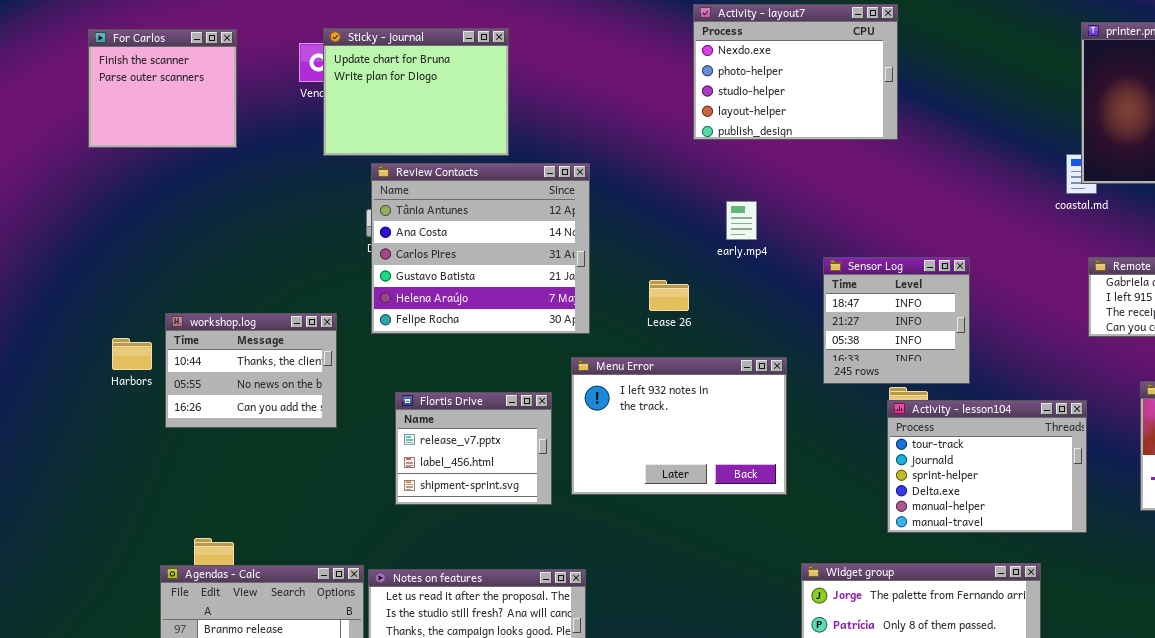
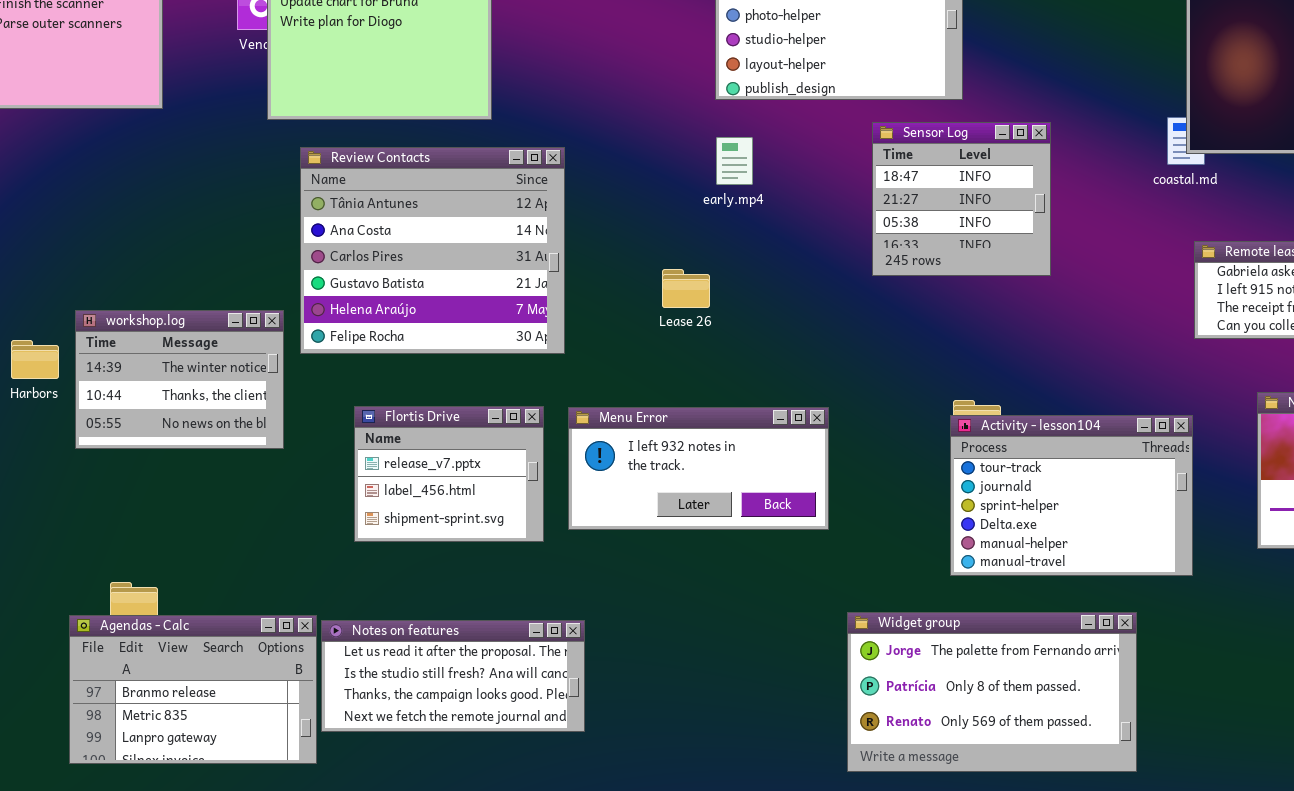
Review Contacts: [371,163,590,334] -> [300,147,565,354], moved
early.mp4: [726,201,757,240] -> [716,137,753,185], moved
Sensor Log: [823,257,970,384] -> [872,122,1051,276], moved
workshop.log: [165,313,337,428] -> [75,310,284,449], scrolled up 1 row
Menu Error: [571,357,787,495] -> [568,407,829,530], resized

